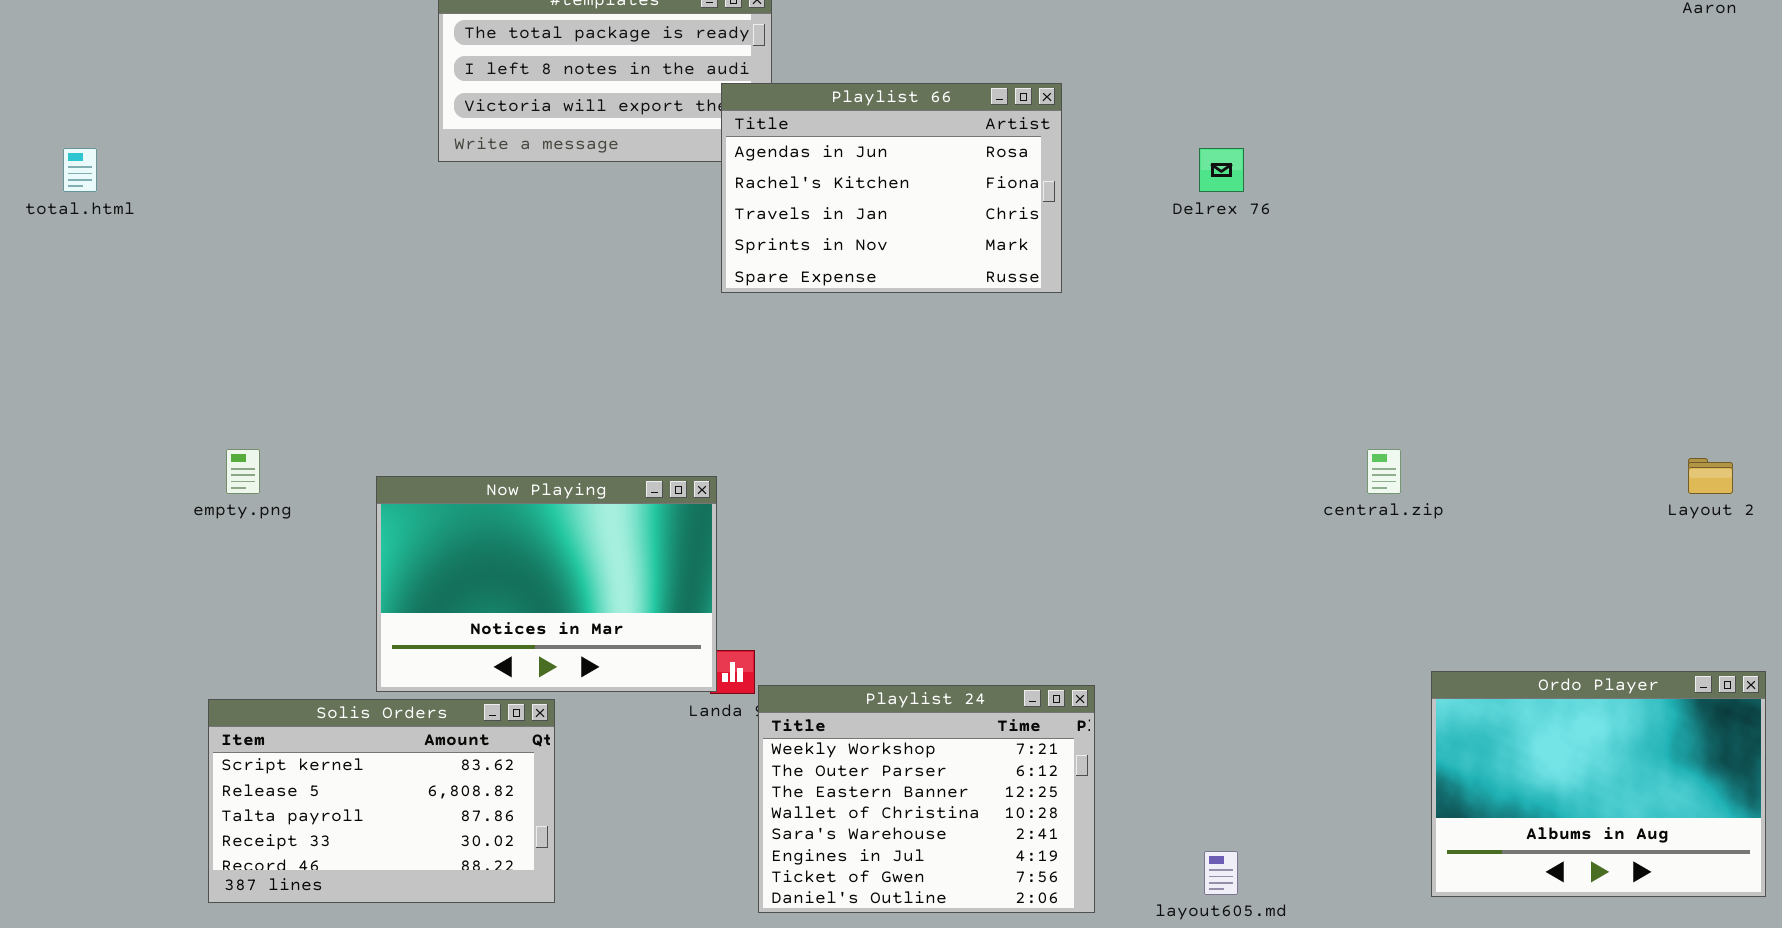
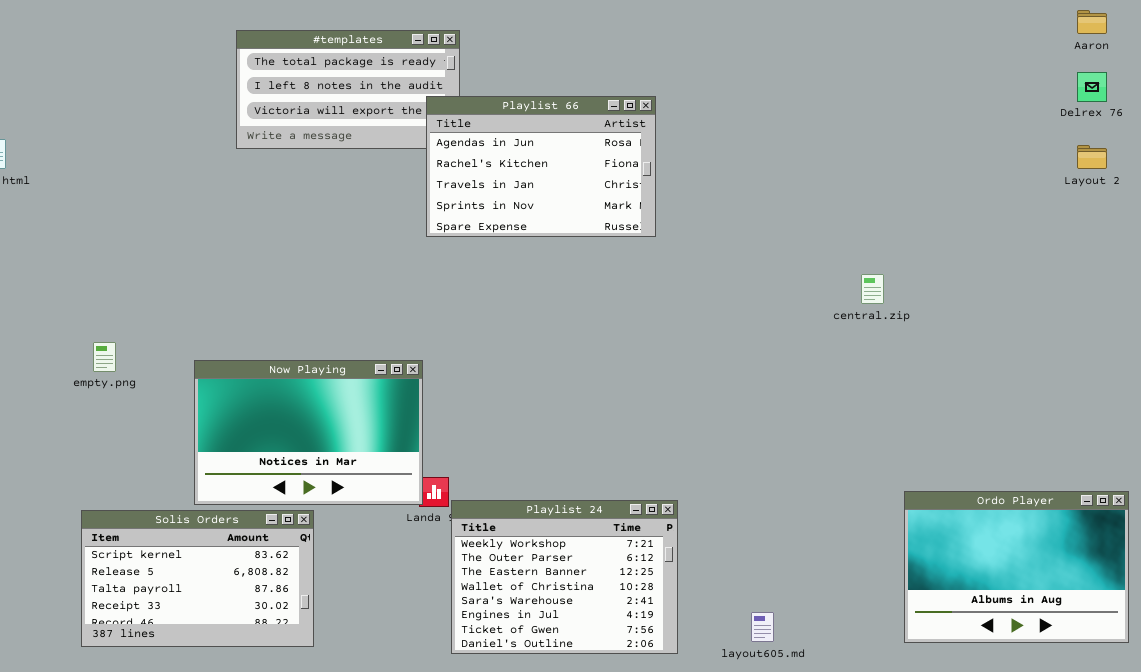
Delrex 76: [1199,148,1244,192] -> [1077,72,1107,102], moved
central.zip: [1367,449,1401,494] -> [861,274,884,304], moved
Layout 2: [1688,458,1733,494] -> [1077,145,1107,169], moved

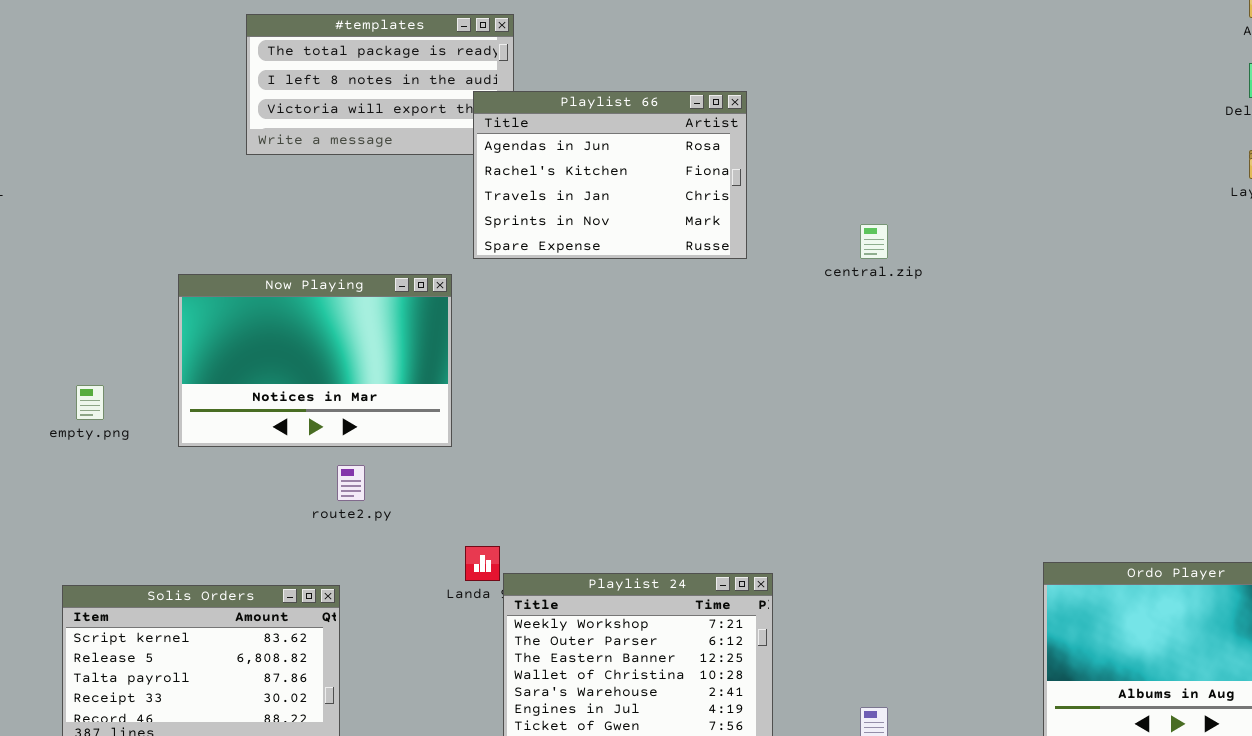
central.zip: [861,274,884,304] -> [860,224,888,259], moved
Now Playing: [194,360,423,505] -> [178,274,452,447], moved

